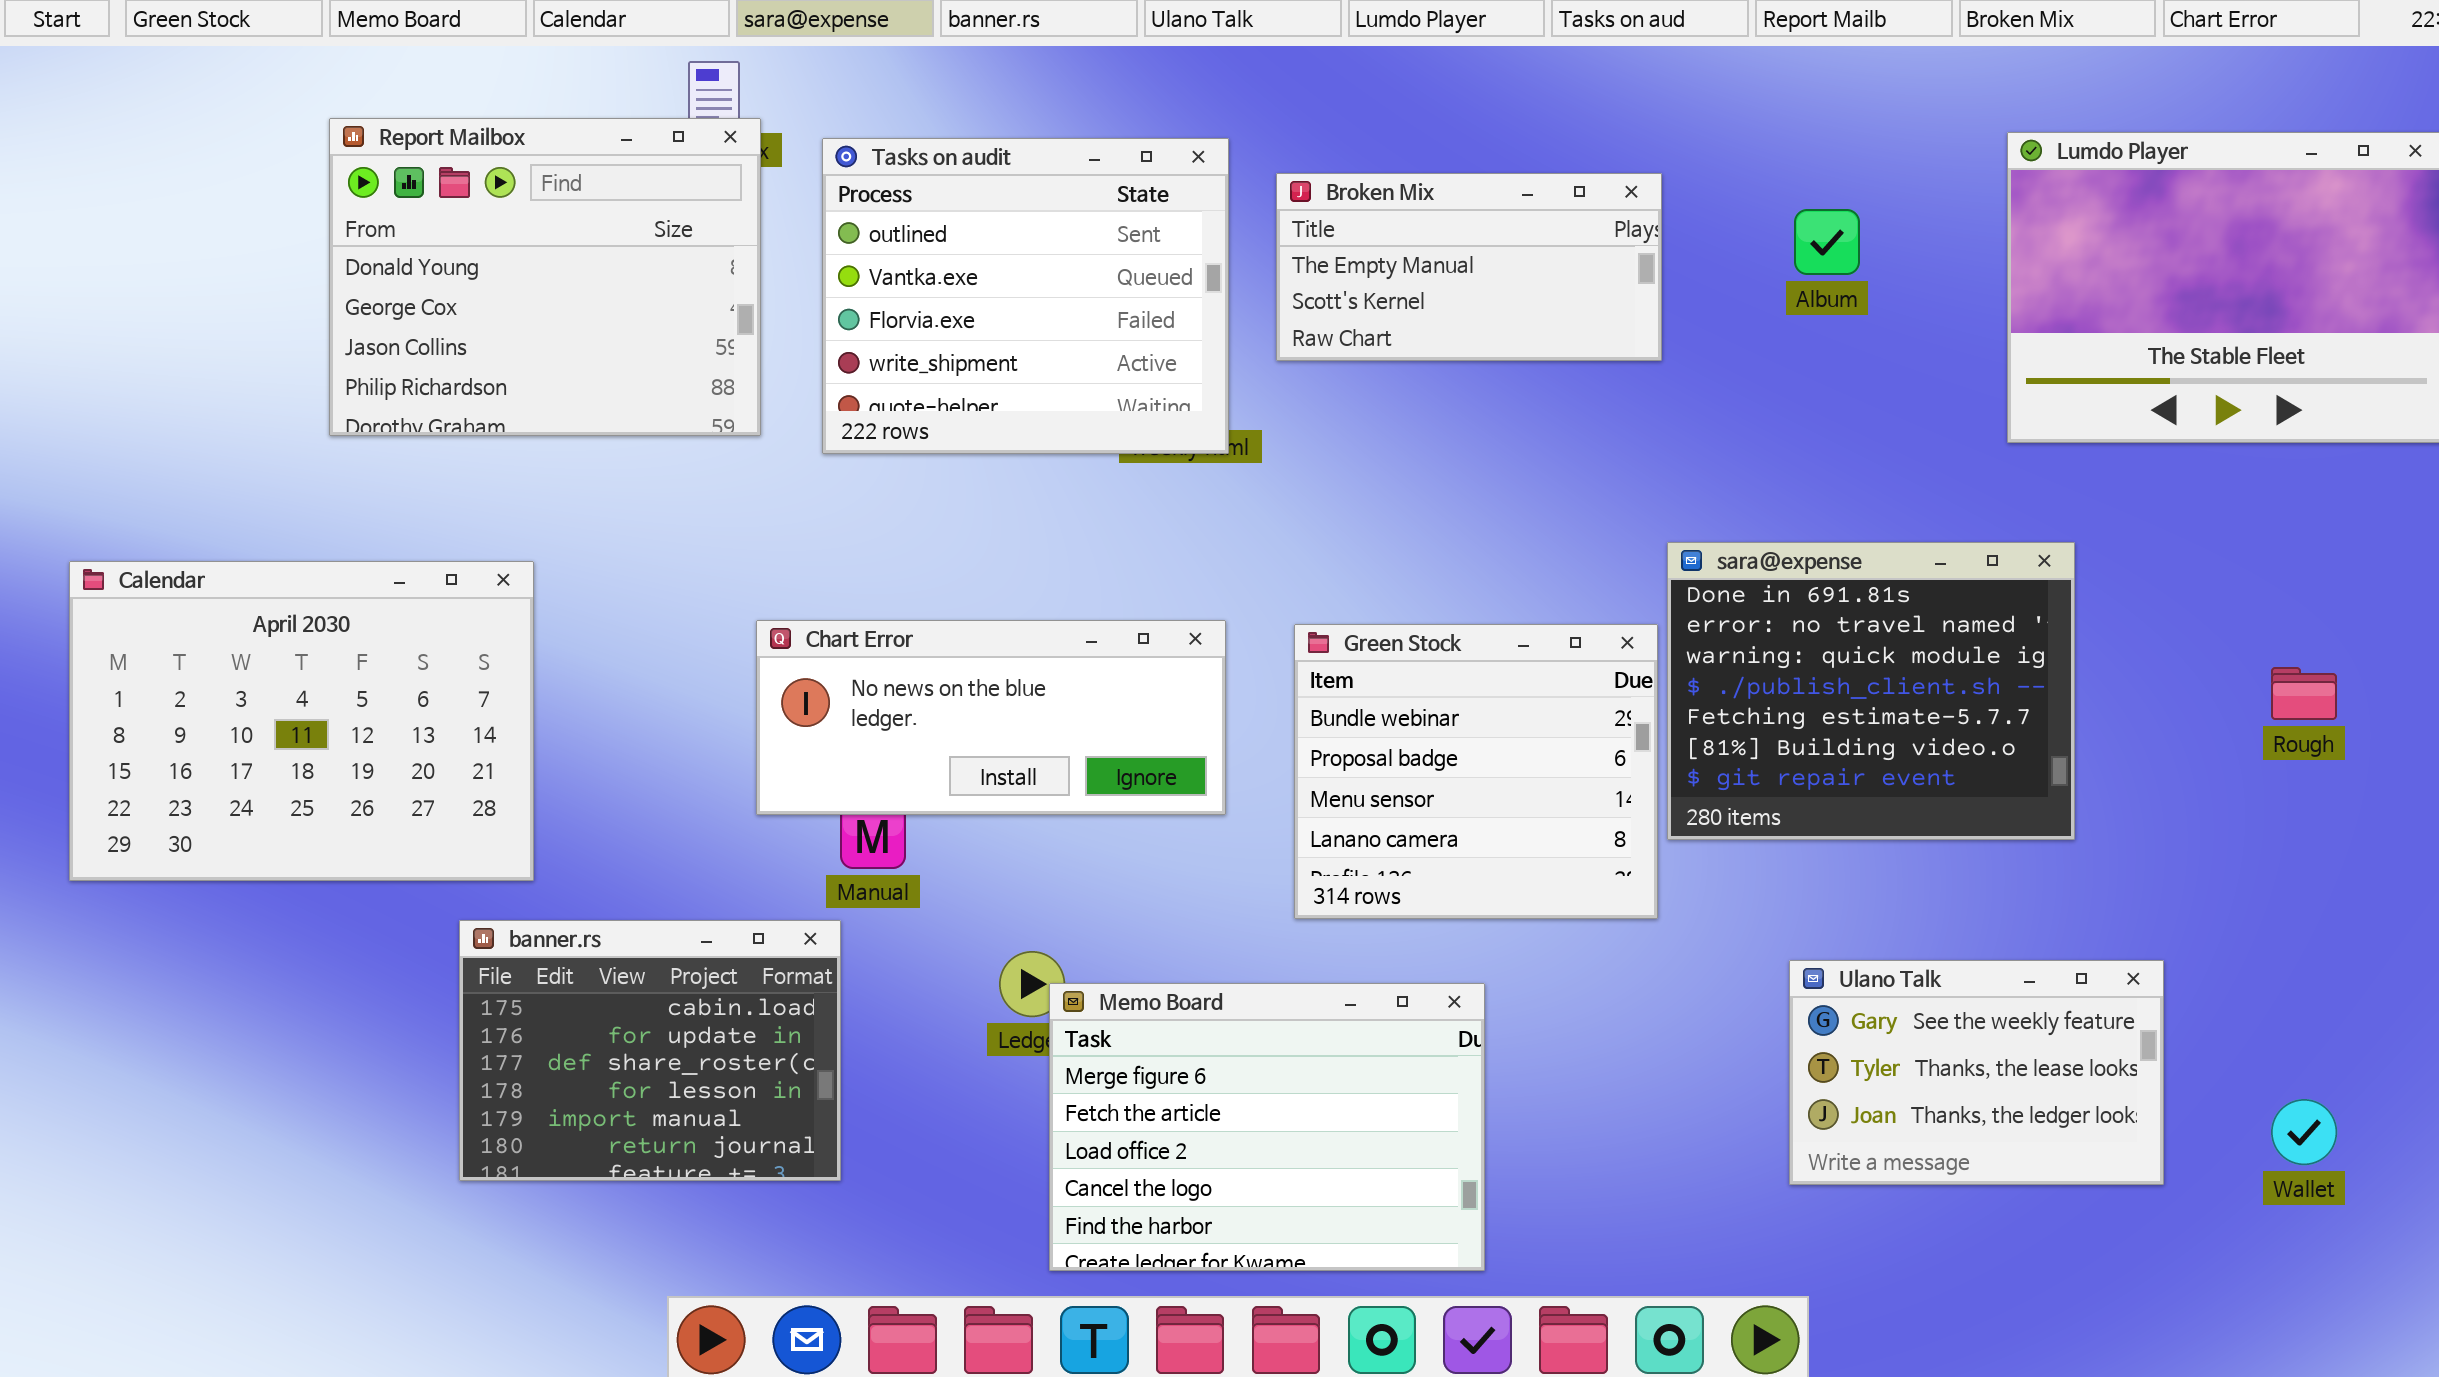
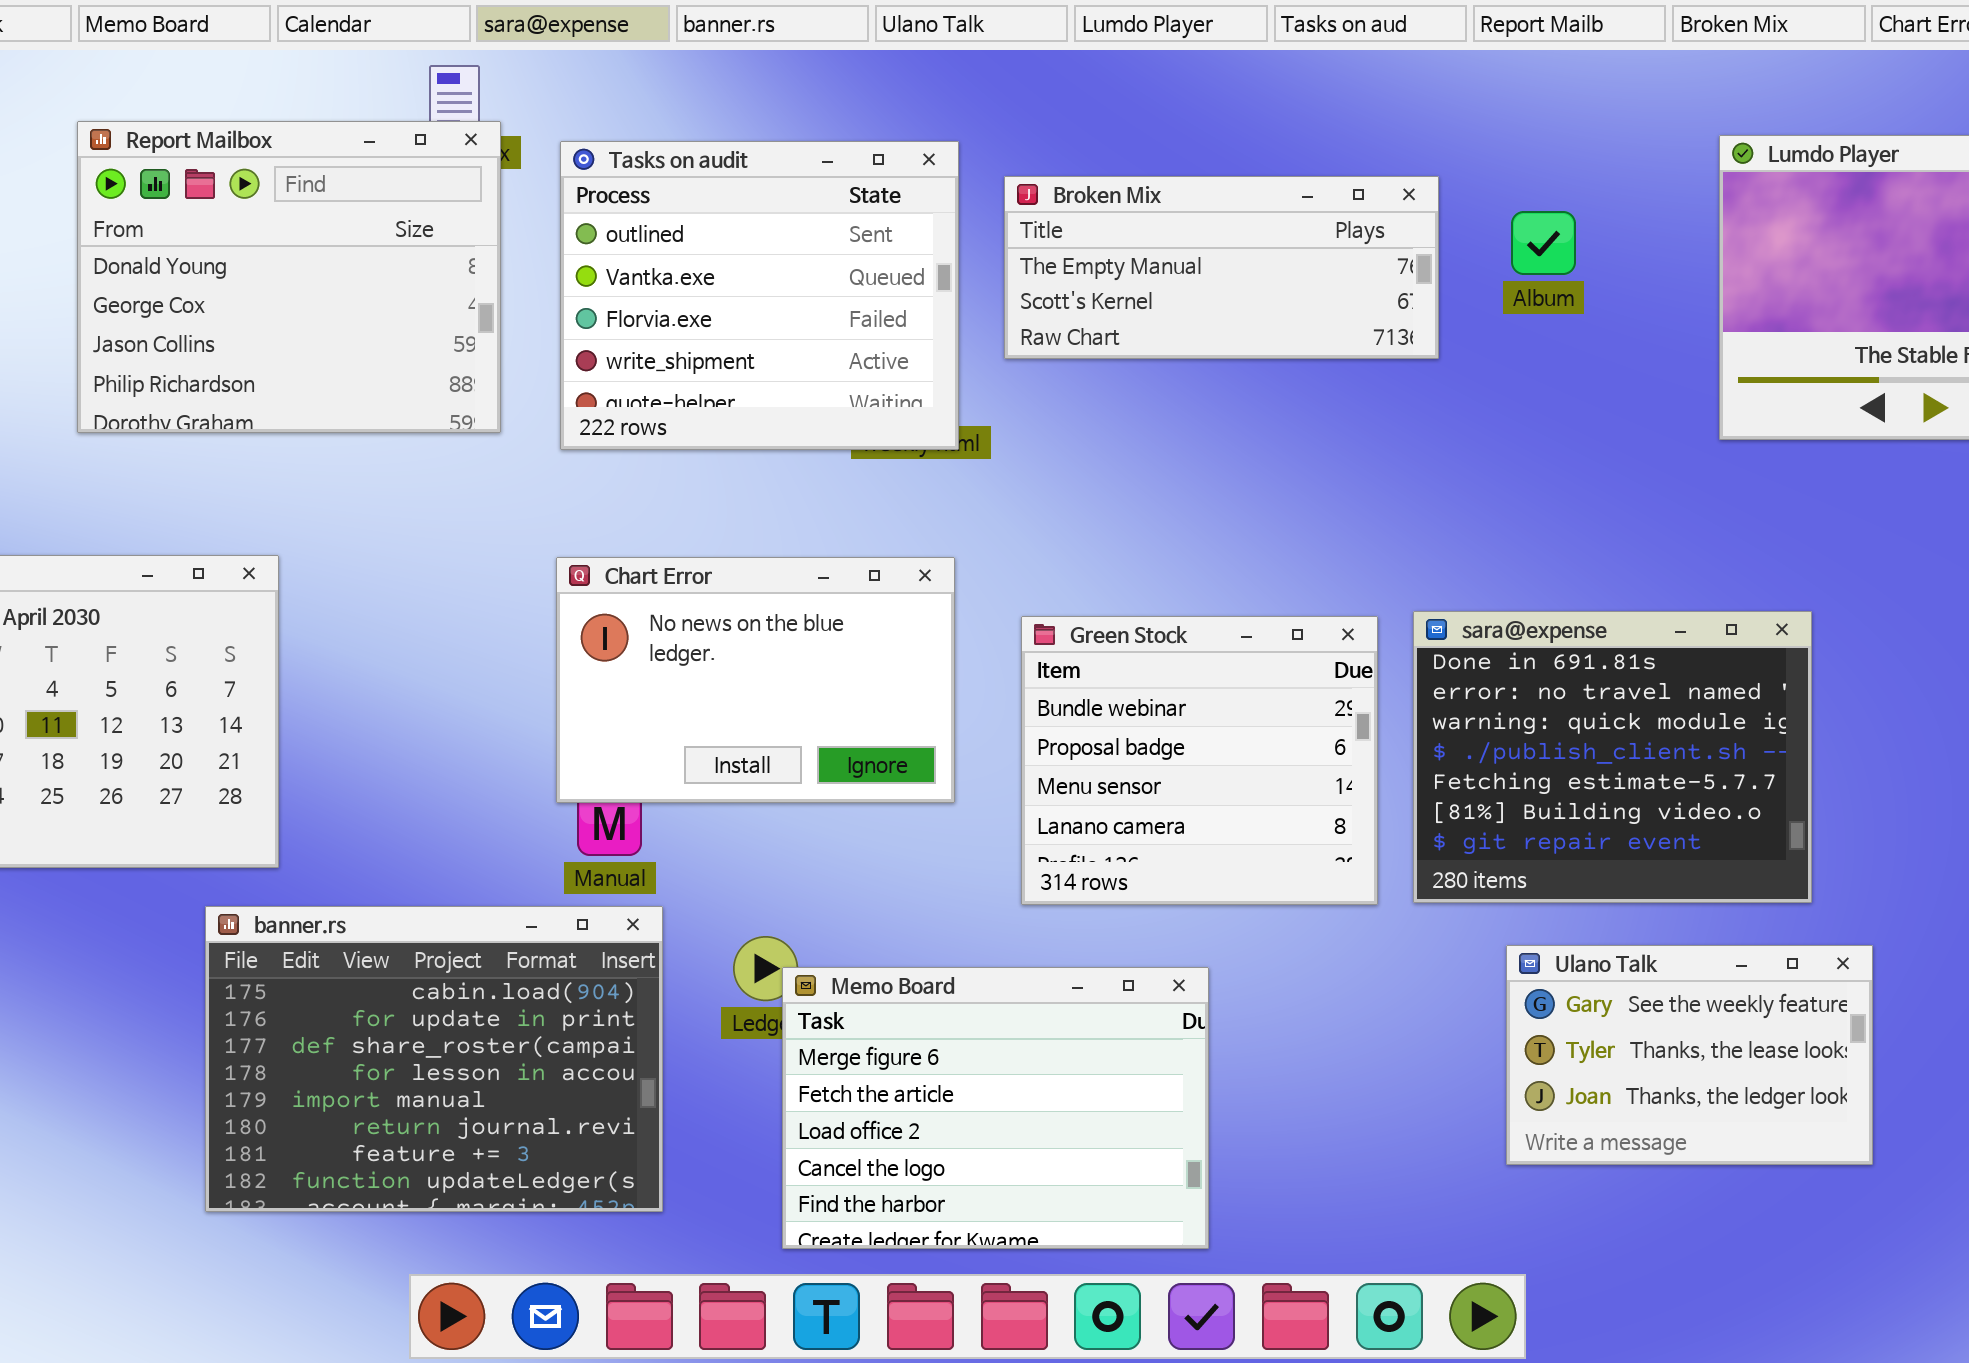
Broken Mix: [1276,173,1662,361] -> [1004,176,1439,359], resized
sara@expense: [1667,542,2075,840] -> [1413,611,1812,903], moved
Chart Error: [756,620,1226,815] -> [556,557,955,803], resized
banner.rs: [459,920,841,1181] -> [205,906,663,1212], resized

